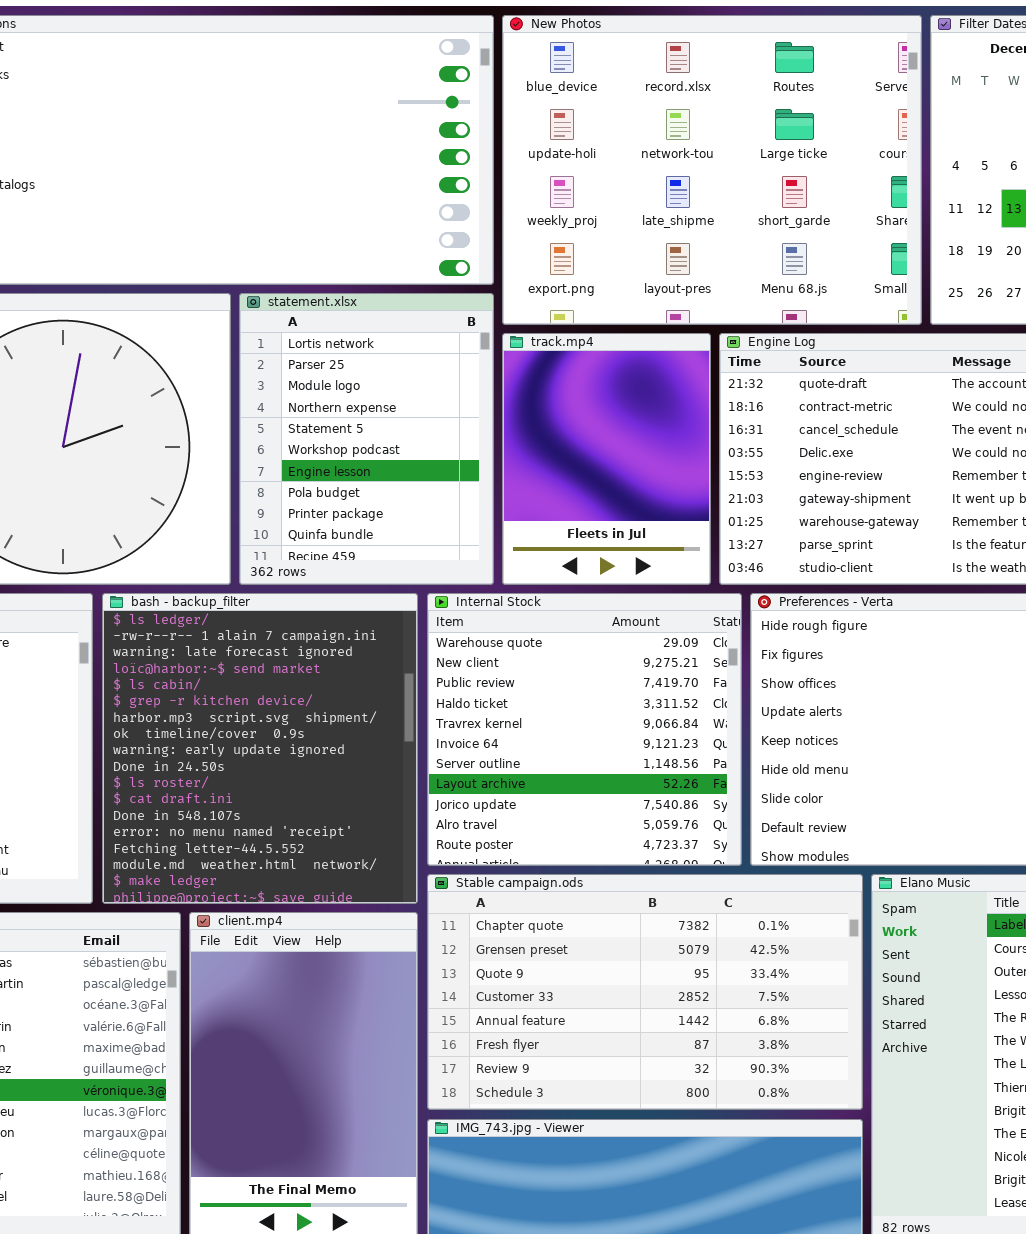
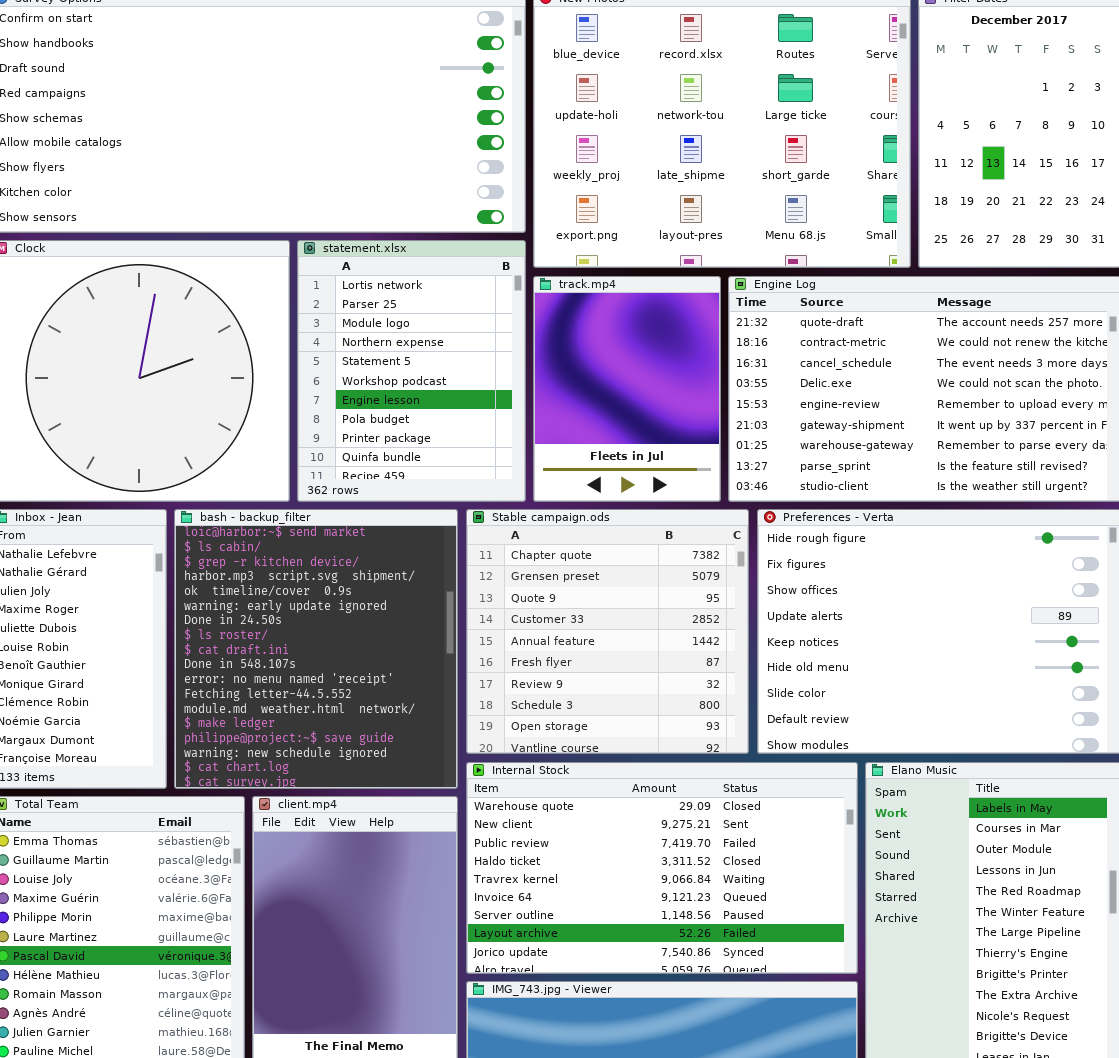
bash - backup_filter: [102,593,418,904] -> [174,509,458,789], scrolled down 3 rows
Internal Stock: [427,593,742,866] -> [466,762,858,974], moved, resized
Stable campaign.ods: [427,874,863,1110] -> [466,509,749,754], moved, resized

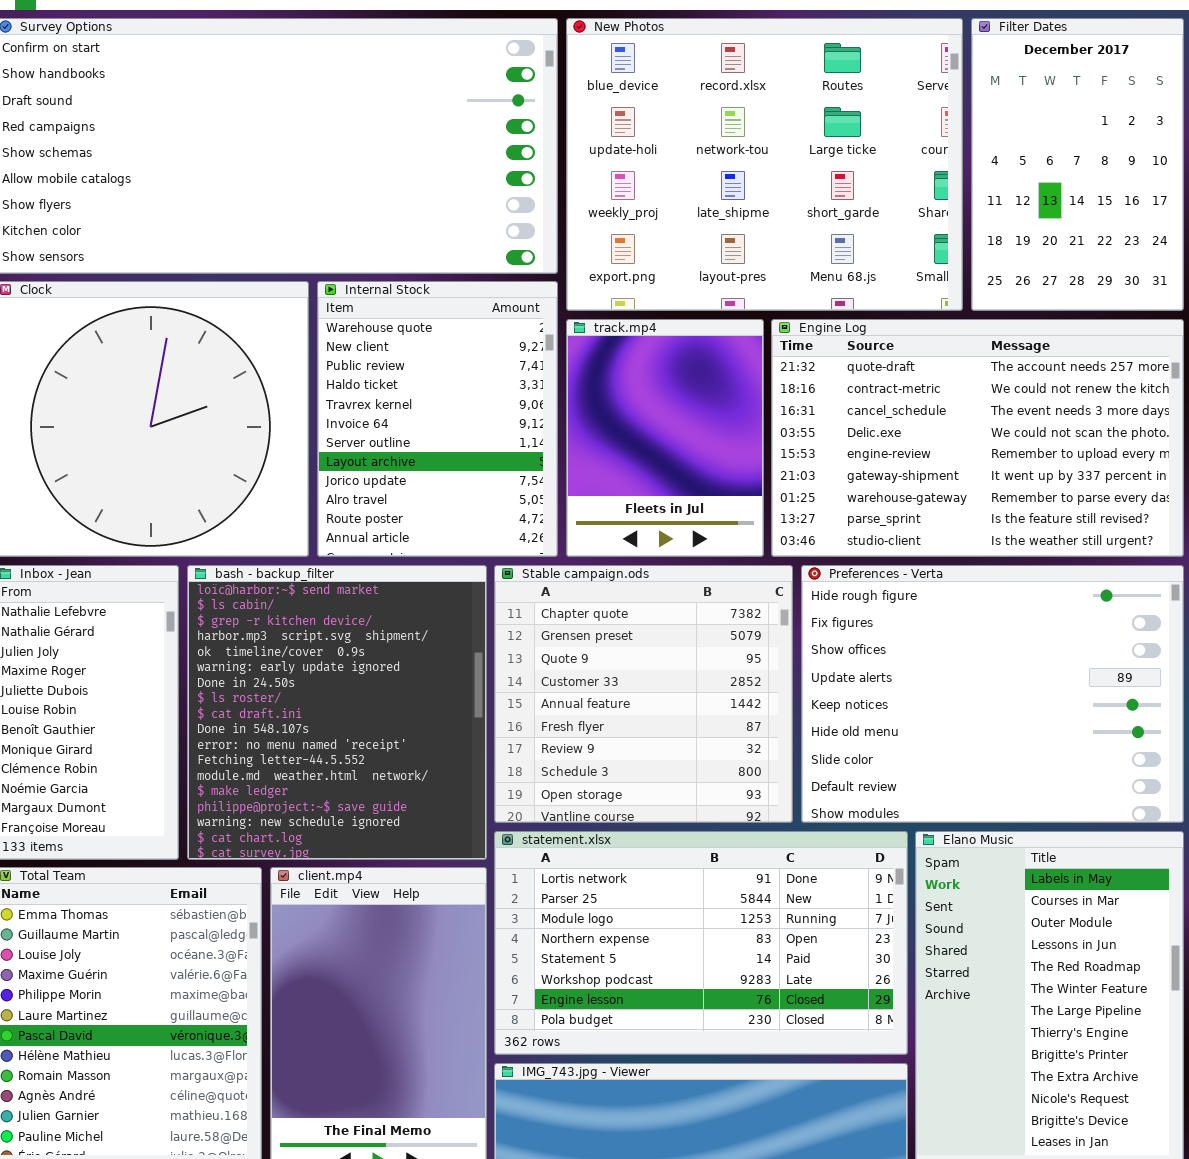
statement.xlsx: [297,240,526,502] -> [494,831,908,1055], moved, resized
Internal Stock: [466,762,858,974] -> [317,281,558,557], moved, resized

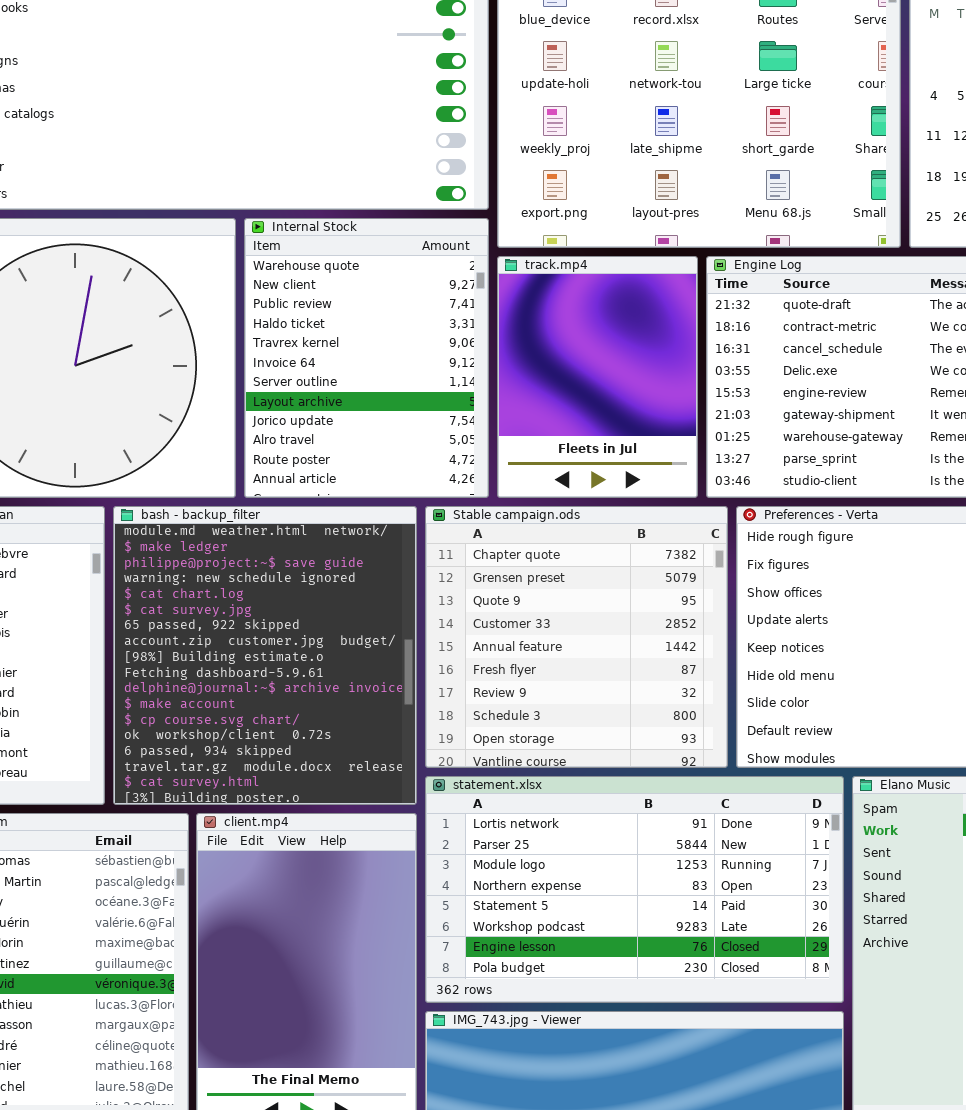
bash - backup_filter: [187,565,487,860] -> [113,506,417,805], scrolled down 12 rows

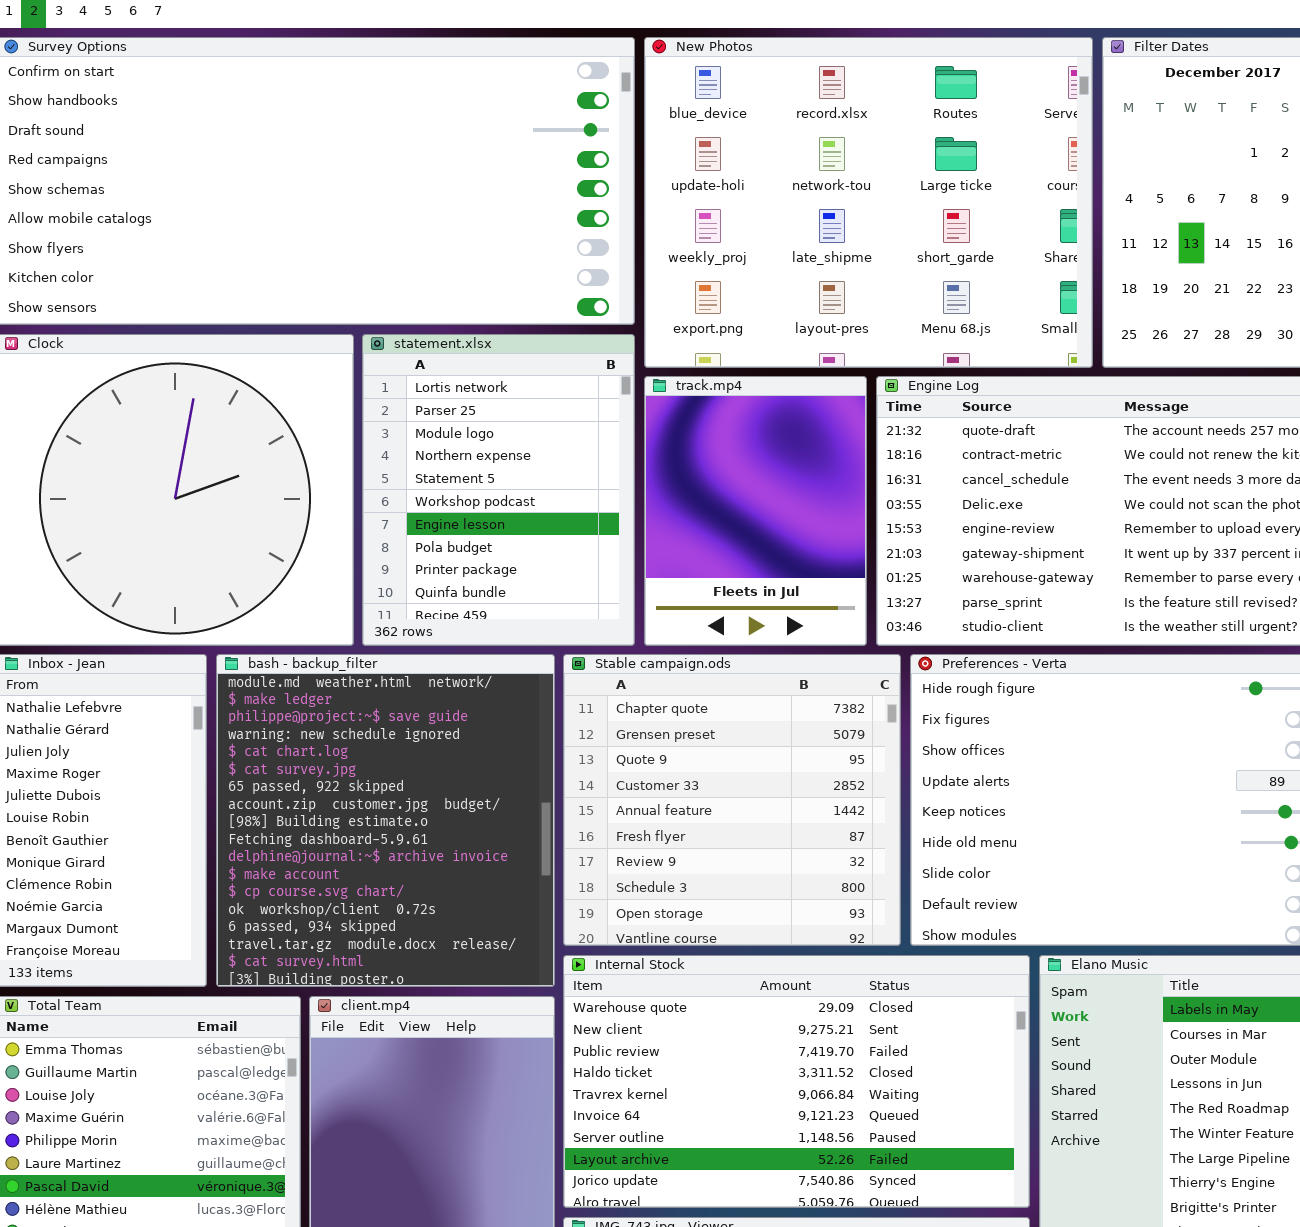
Internal Stock: [244,218,489,498] -> [563,955,1030,1208], moved, resized
statement.xlsx: [425,776,844,1003] -> [362,334,635,646], moved, resized

